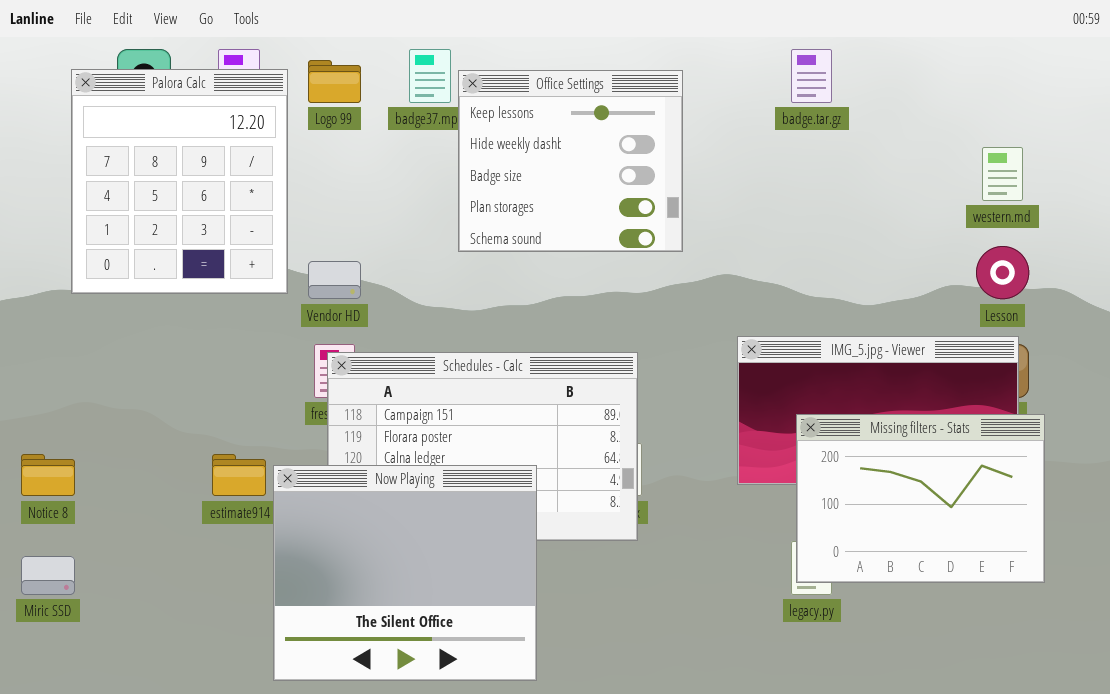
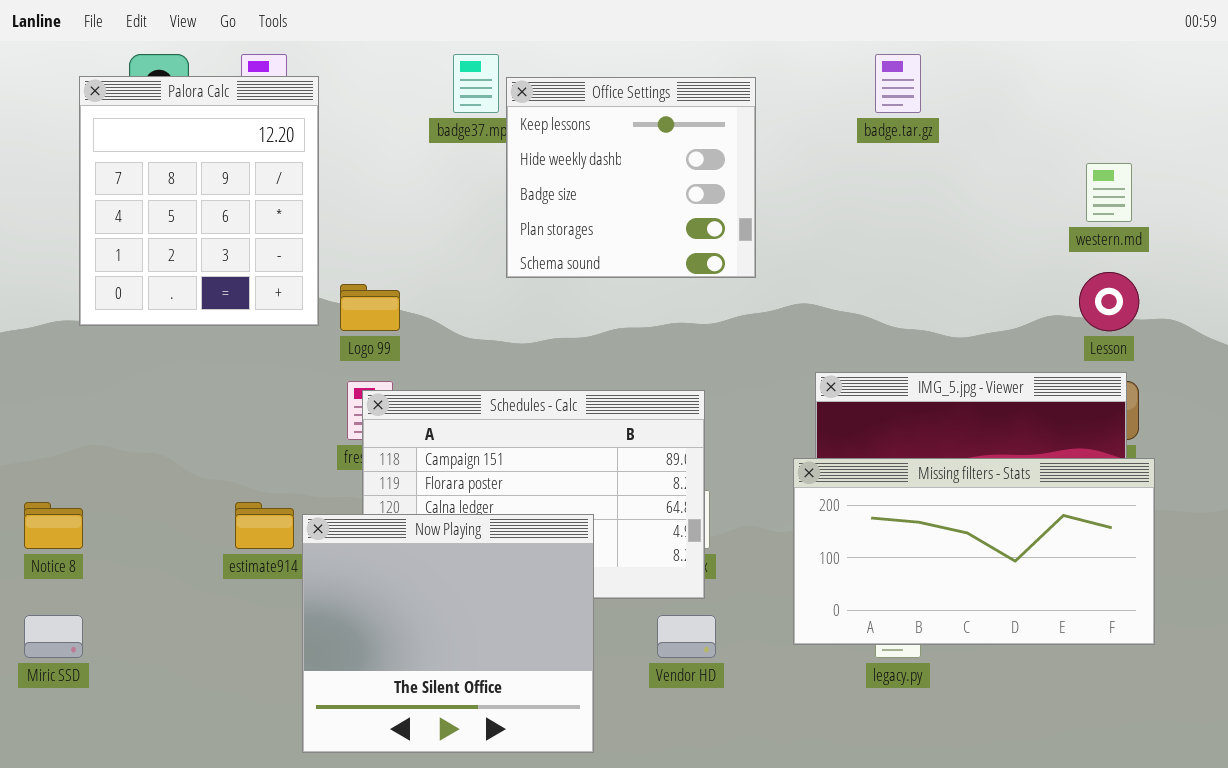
Logo 99: [308,60,361,103] -> [340,284,400,331], moved
Vendor HD: [308,261,361,299] -> [657,615,716,658], moved
Missing filters - Stats: [796,414,1045,583] -> [793,458,1155,645], resized

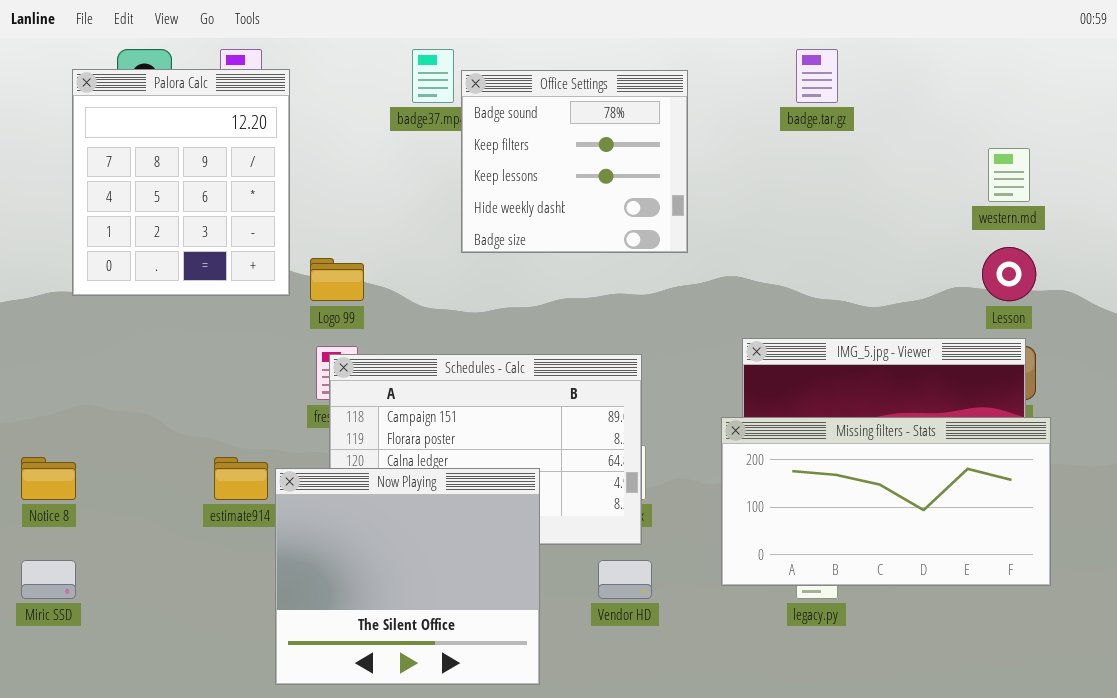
Office Settings: [506,77,756,278] -> [461,70,688,253], scrolled up 2 rows

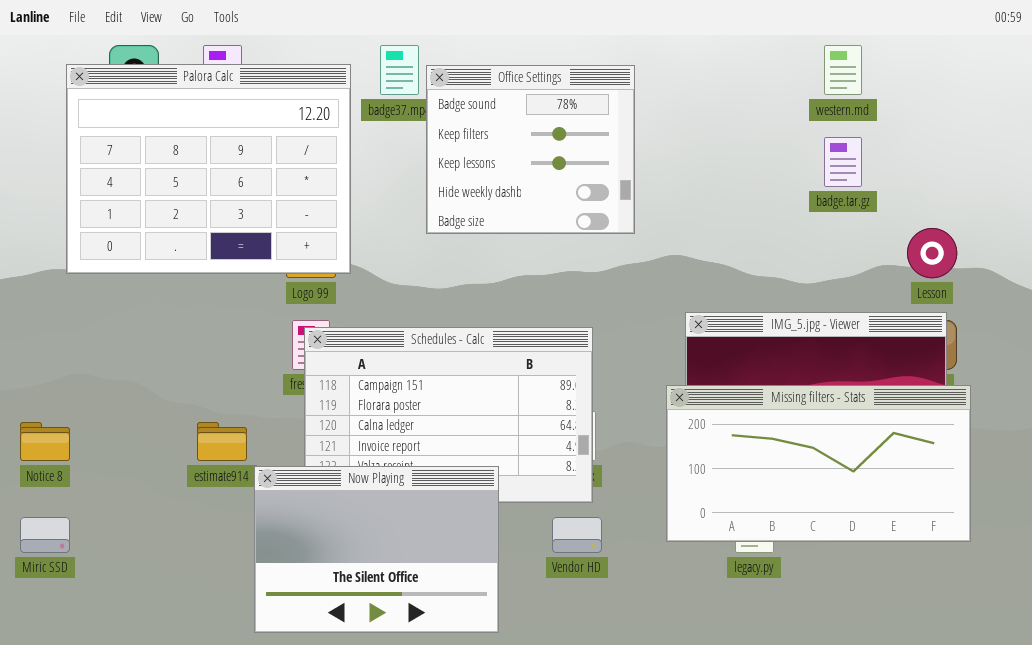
badge.tar.gz: [796,49,838,103] -> [824,137,862,187], moved
Palora Calc: [72,69,290,296] -> [66,64,351,274], resized
western.md: [988,148,1030,202] -> [824,45,862,95], moved
Now Playing: [275,468,540,685] -> [254,466,499,633], resized

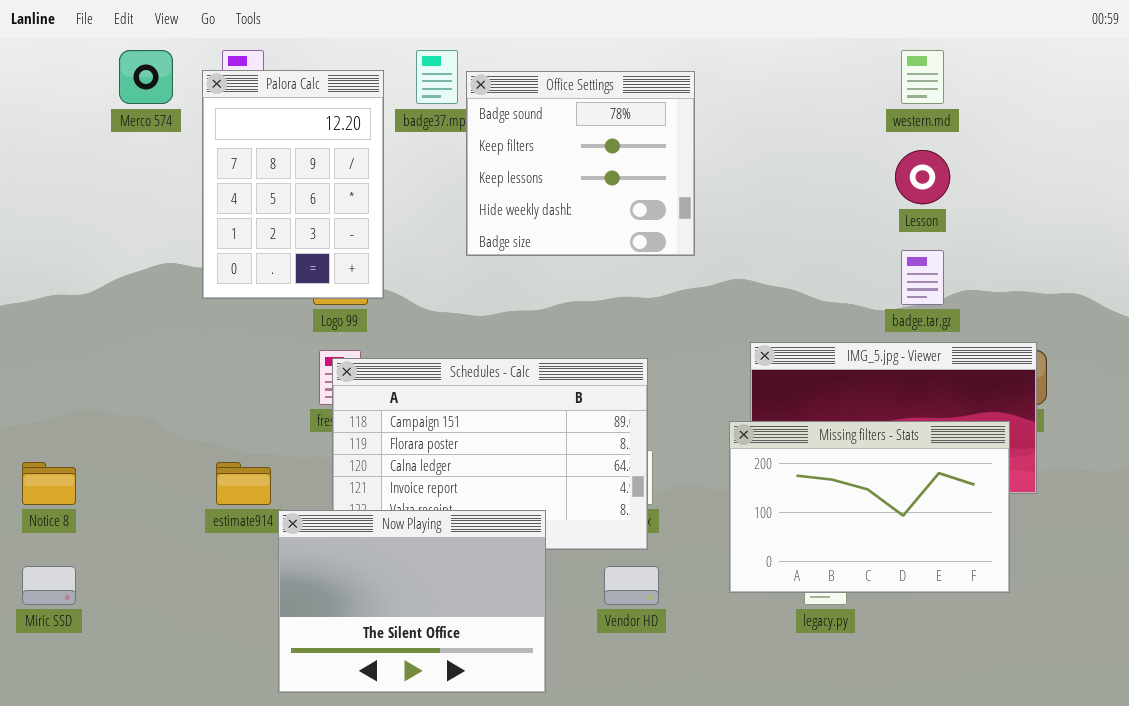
Palora Calc: [66,64,351,274] -> [202,70,384,299], resized
badge.tar.gz: [824,137,862,187] -> [901,250,944,305], moved
Lesson: [907,228,957,278] -> [895,150,950,204], moved
Missing filters - Stats: [666,385,971,542] -> [729,421,1010,593], resized

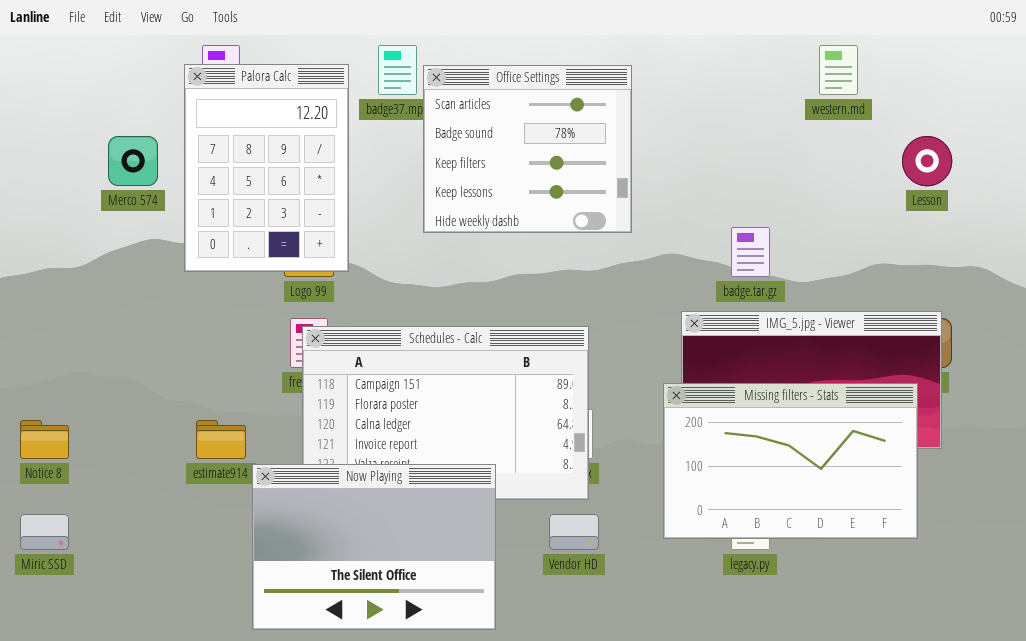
Merco 574: [119,50,173,104] -> [108,136,158,186], moved
Office Settings: [466,71,695,256] -> [423,65,632,233], scrolled up 1 row
Lesson: [895,150,950,204] -> [902,136,952,186], moved
badge.tar.gz: [901,250,944,305] -> [731,227,770,277], moved

